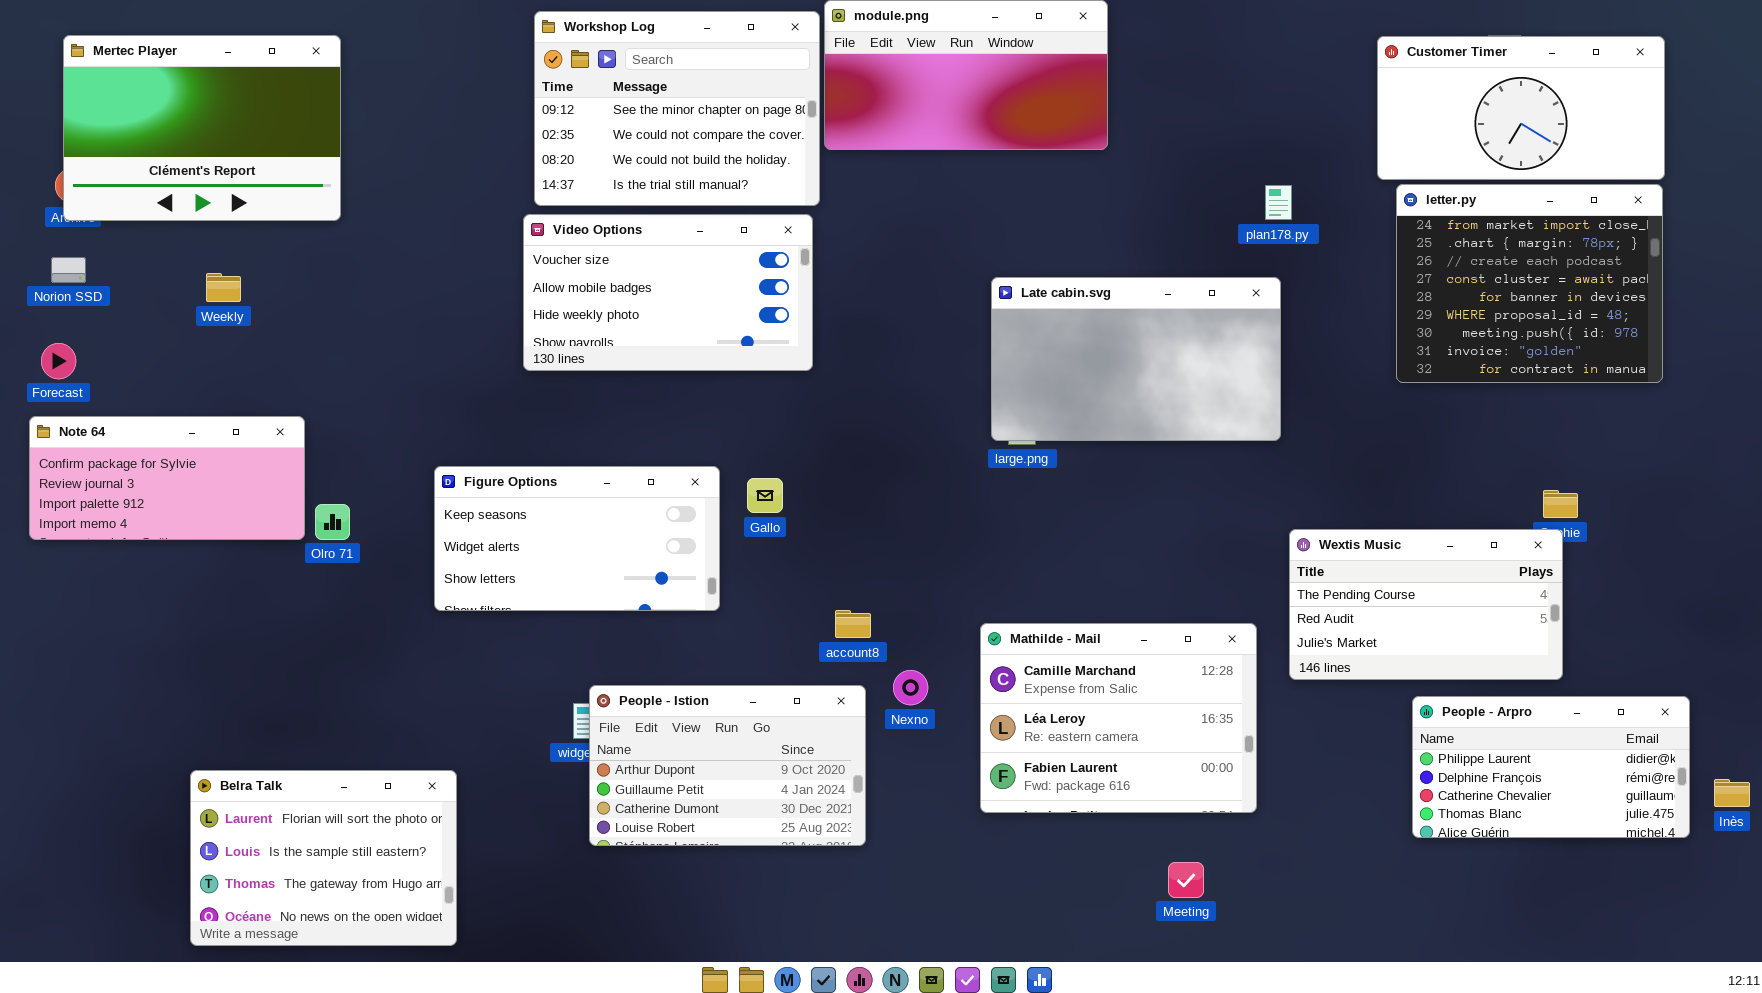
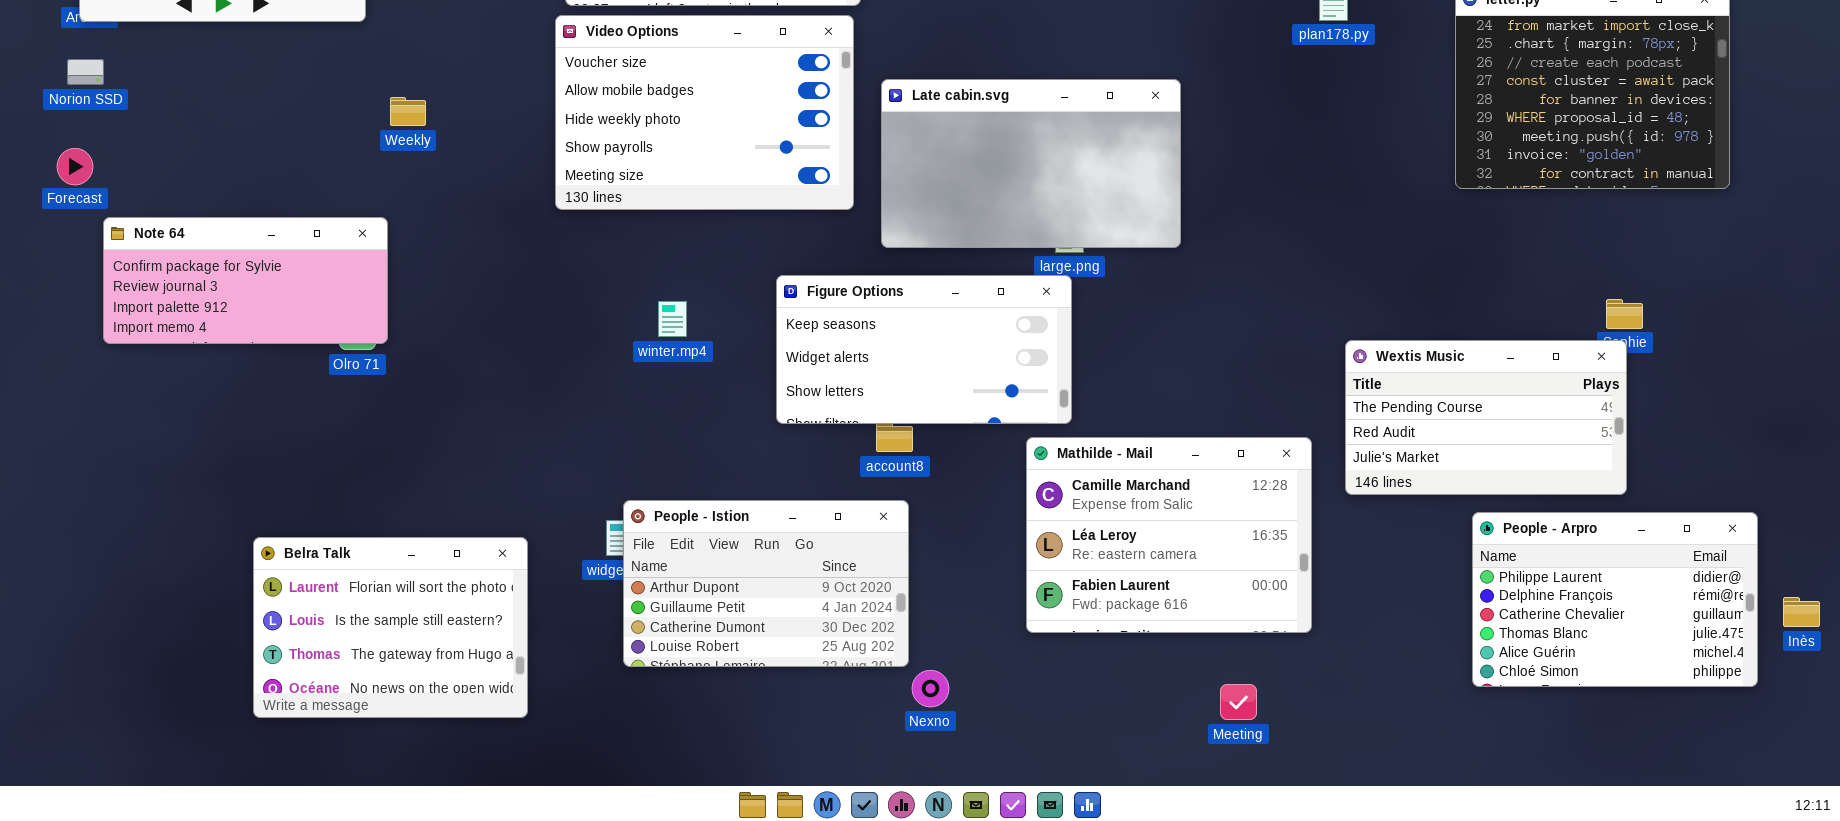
Video Options: [523,214,813,371] -> [555,15,854,210], resized
Weekly: [206,273,241,302] -> [390,97,426,126], moved
Late cabin.svg: [991,277,1281,441] -> [881,79,1181,248], moved
Note 64: [29,416,305,540] -> [103,217,388,344], moved
Figure Options: [434,466,720,611] -> [776,275,1072,424], moved
Nexno: [893,670,928,705] -> [912,670,949,707], moved
People - Arpro: [1412,696,1690,838] -> [1472,512,1758,687], resized
Belra Talk: [190,770,457,946] -> [253,537,528,718], moved

